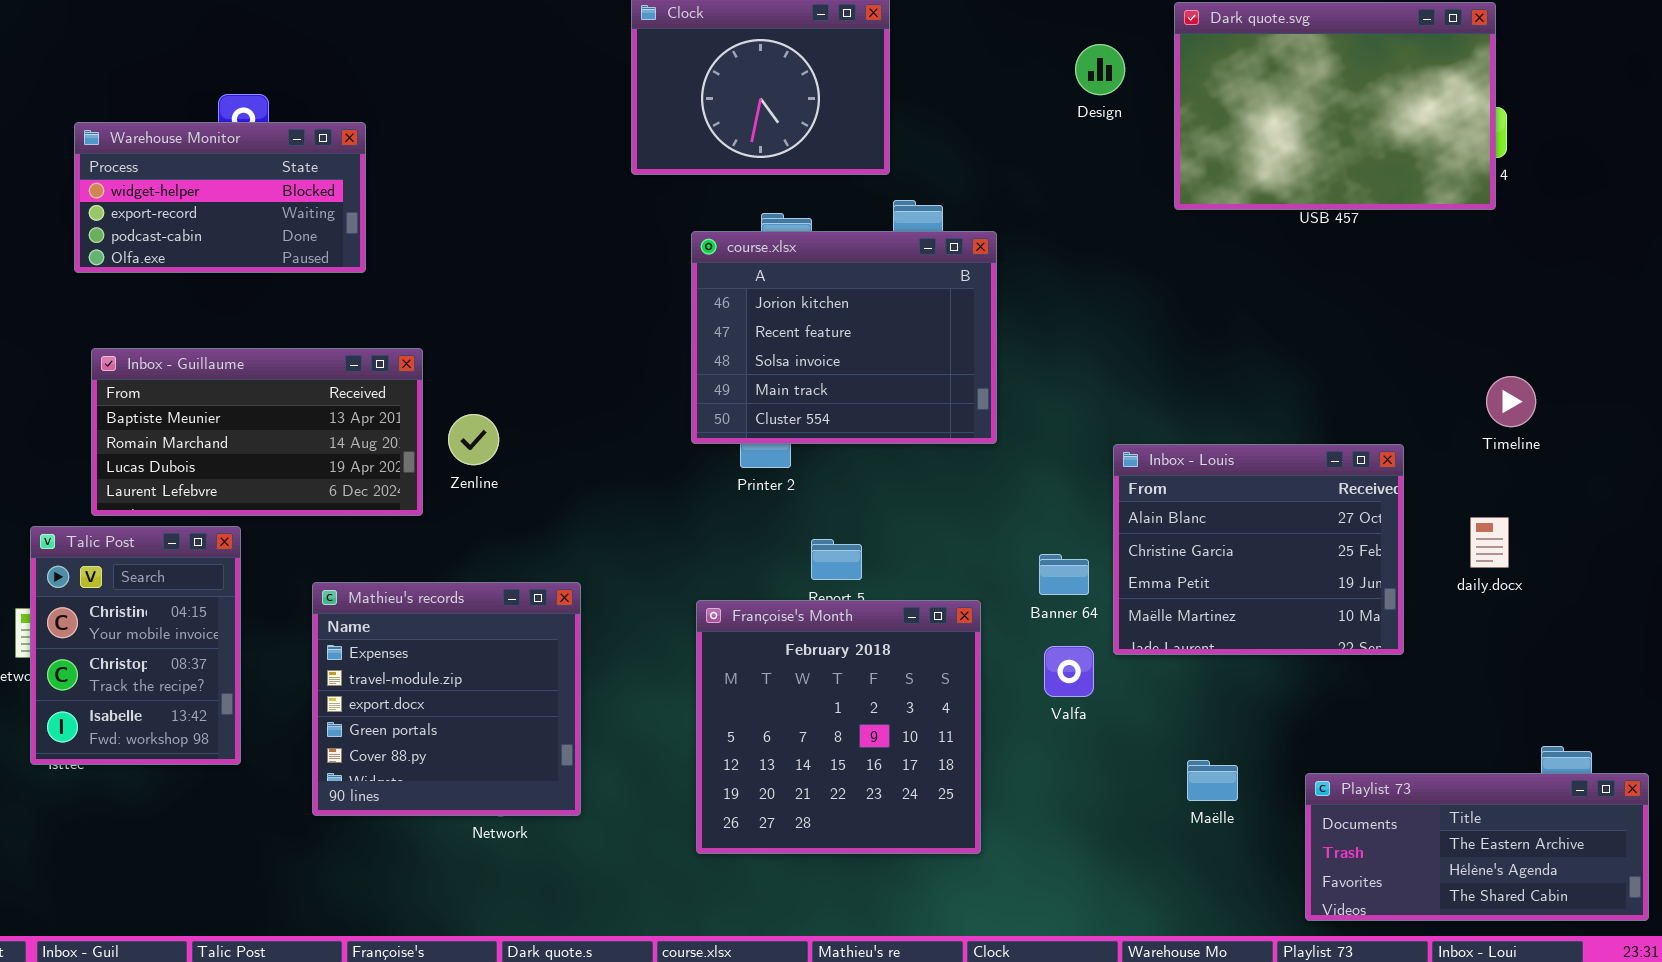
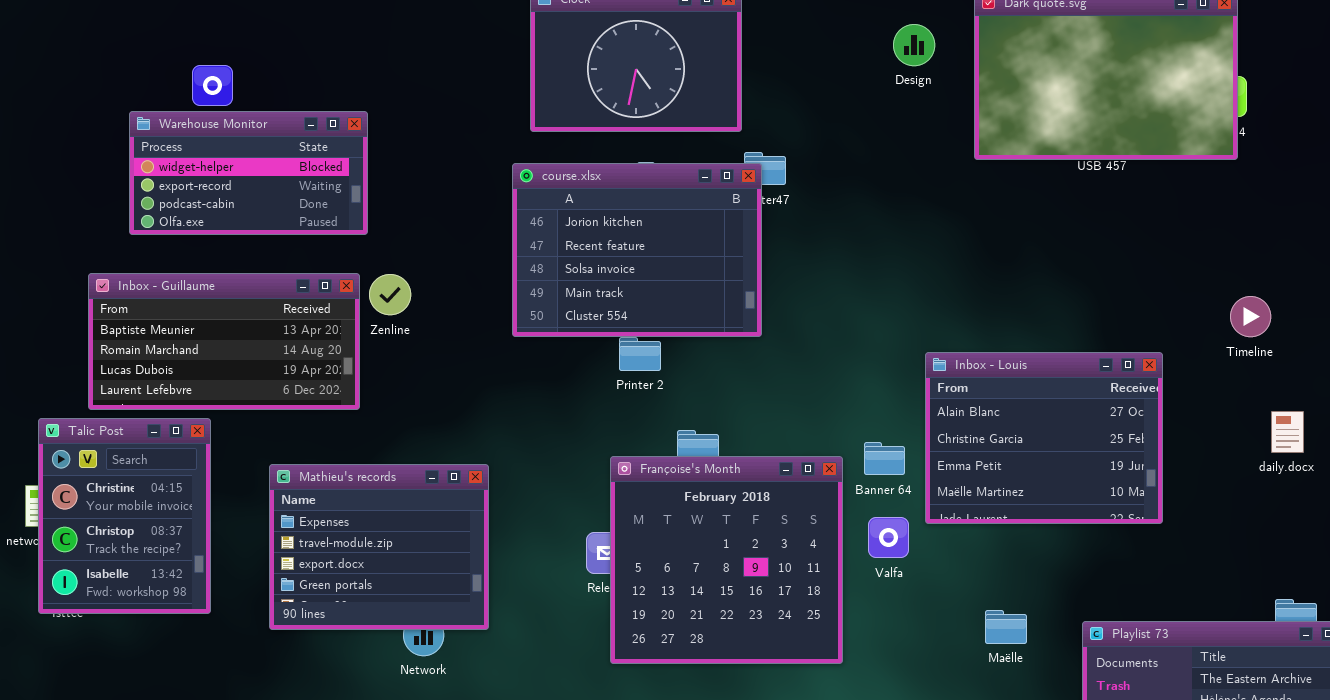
Warehouse Monitor: [74,122,366,273] -> [129,111,368,235], moved
course.xlsx: [691,231,997,444] -> [512,163,762,337], moved
Zenline: [448,414,499,465] -> [369,274,411,315], moved
daily.docx: [1470,517,1509,568] -> [1271,411,1304,453], moved
Mathieu's records: [312,582,581,816] -> [269,464,489,630], resized
Françoise's Month: [696,600,981,854] -> [610,456,843,664], moved

